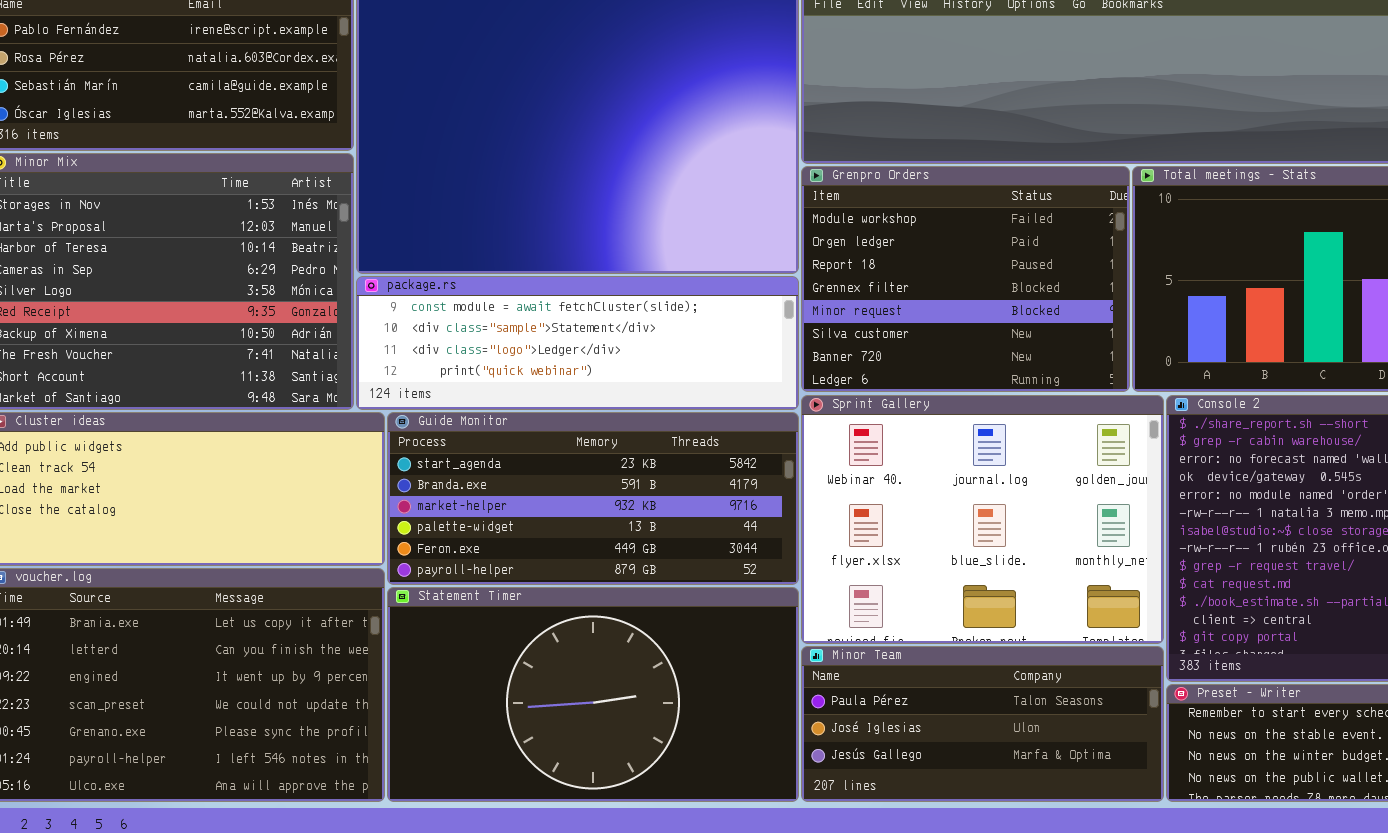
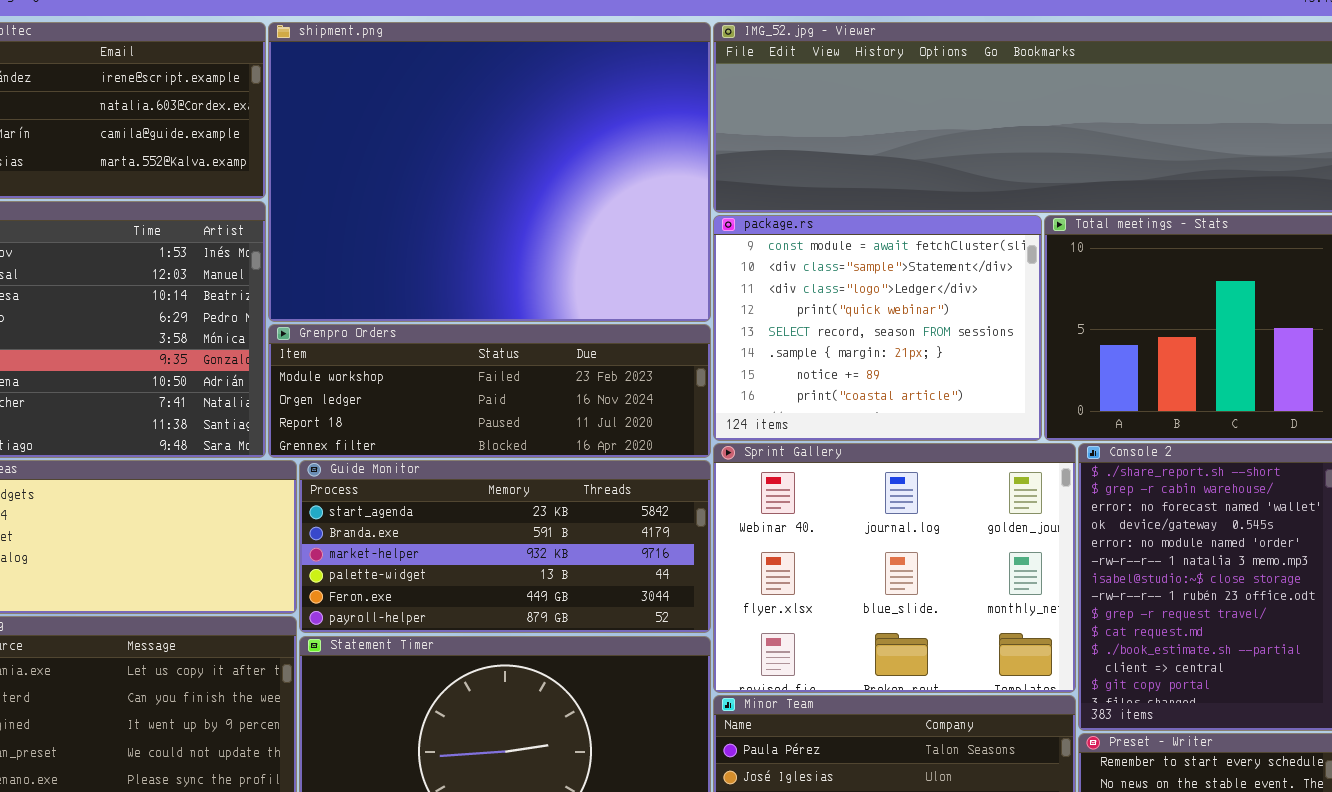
Grenpro Orders: [801,166,1130,392] -> [268,324,711,458], moved, resized
package.rs: [356,276,799,410] -> [713,215,1042,441], moved, resized

